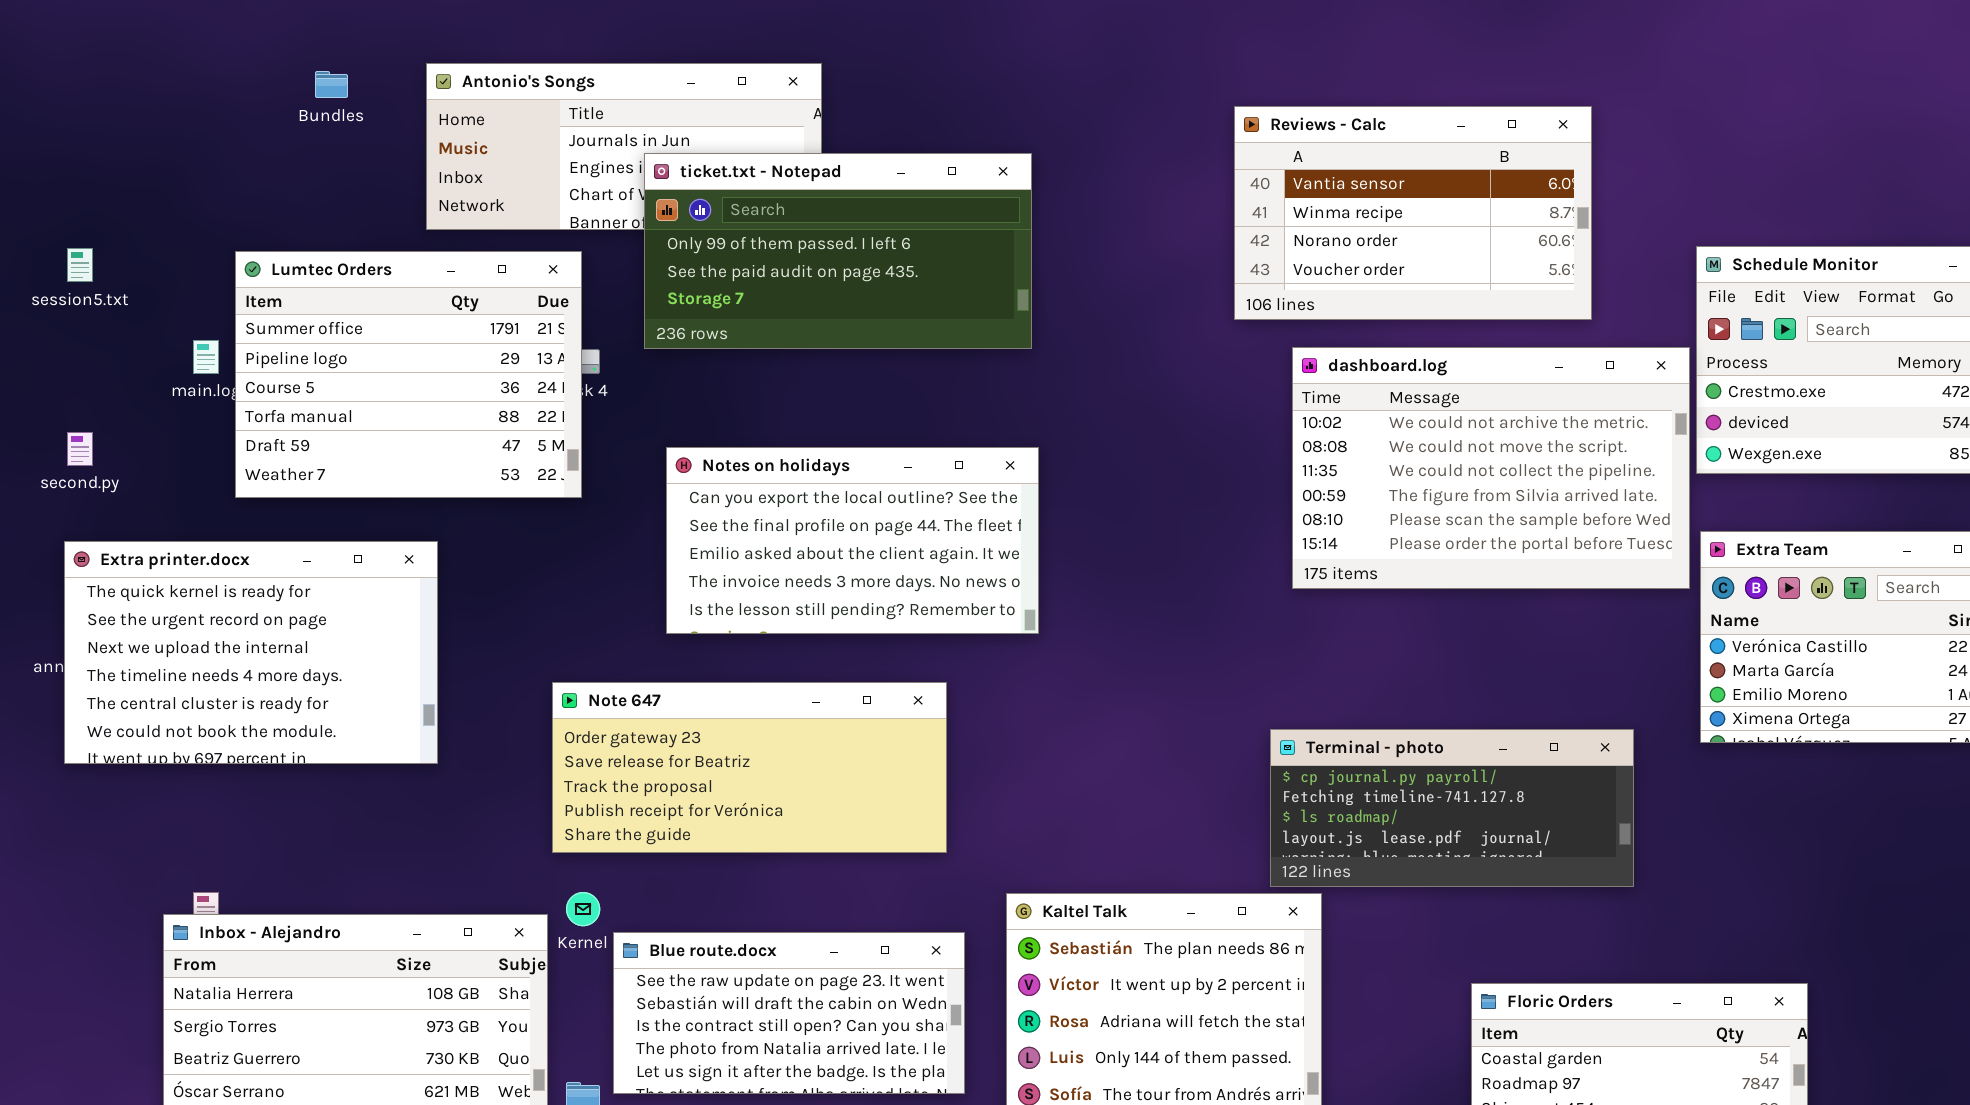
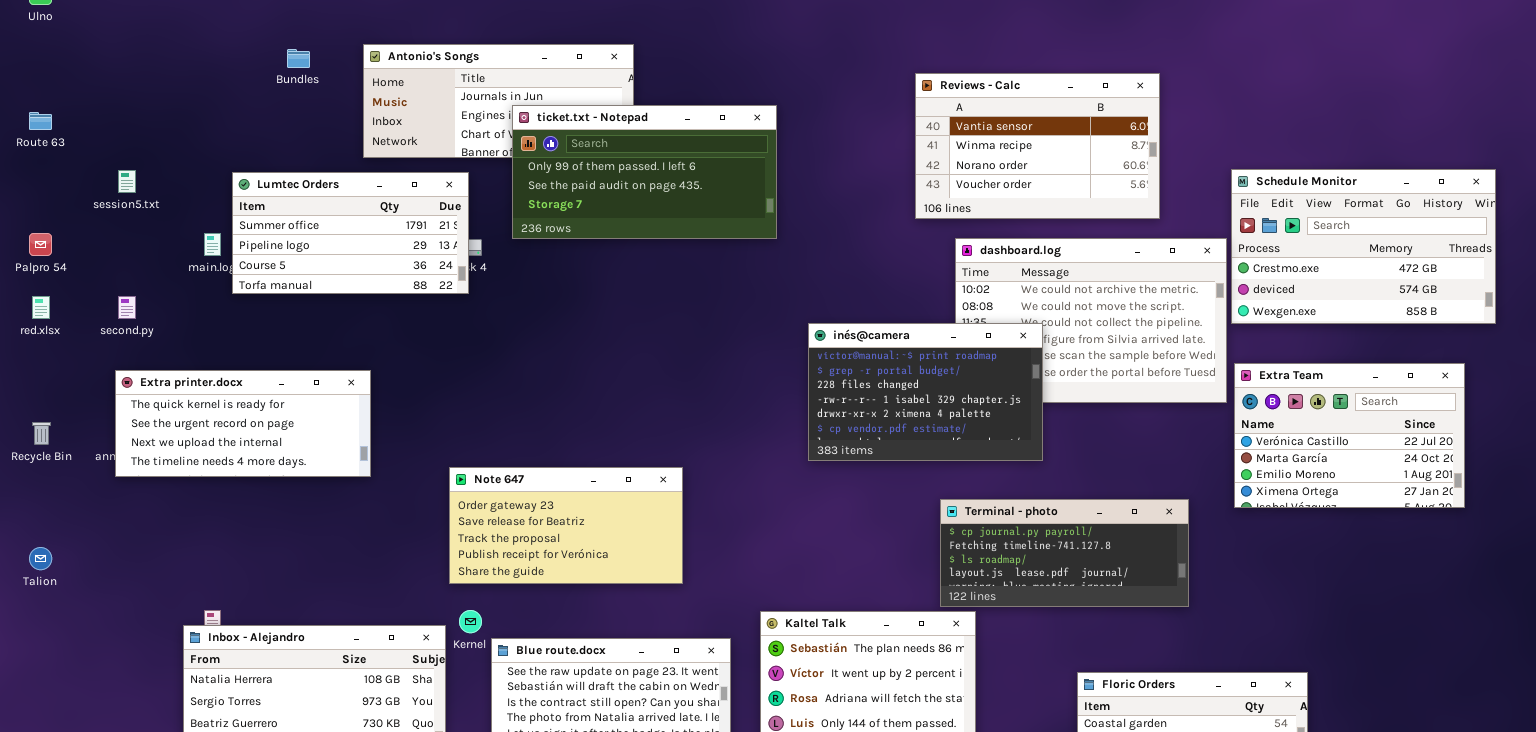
Lumtec Orders: [235,251,582,498] -> [232,172,469,294], resized
Notes on holidays: [666,447,1039,634] -> none, closed
inés@camera: none -> [808,323,1043,461], opened
Extra printer.docx: [64,541,438,764] -> [115,370,371,477], resized
Note 647: [552,682,947,853] -> [449,467,683,584], resized

